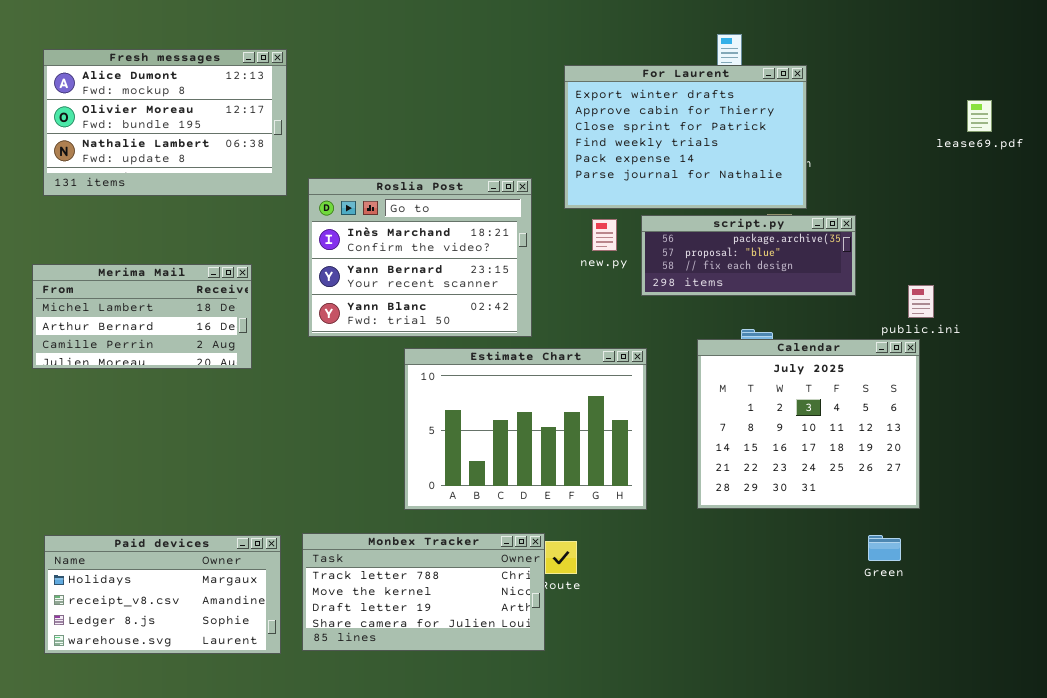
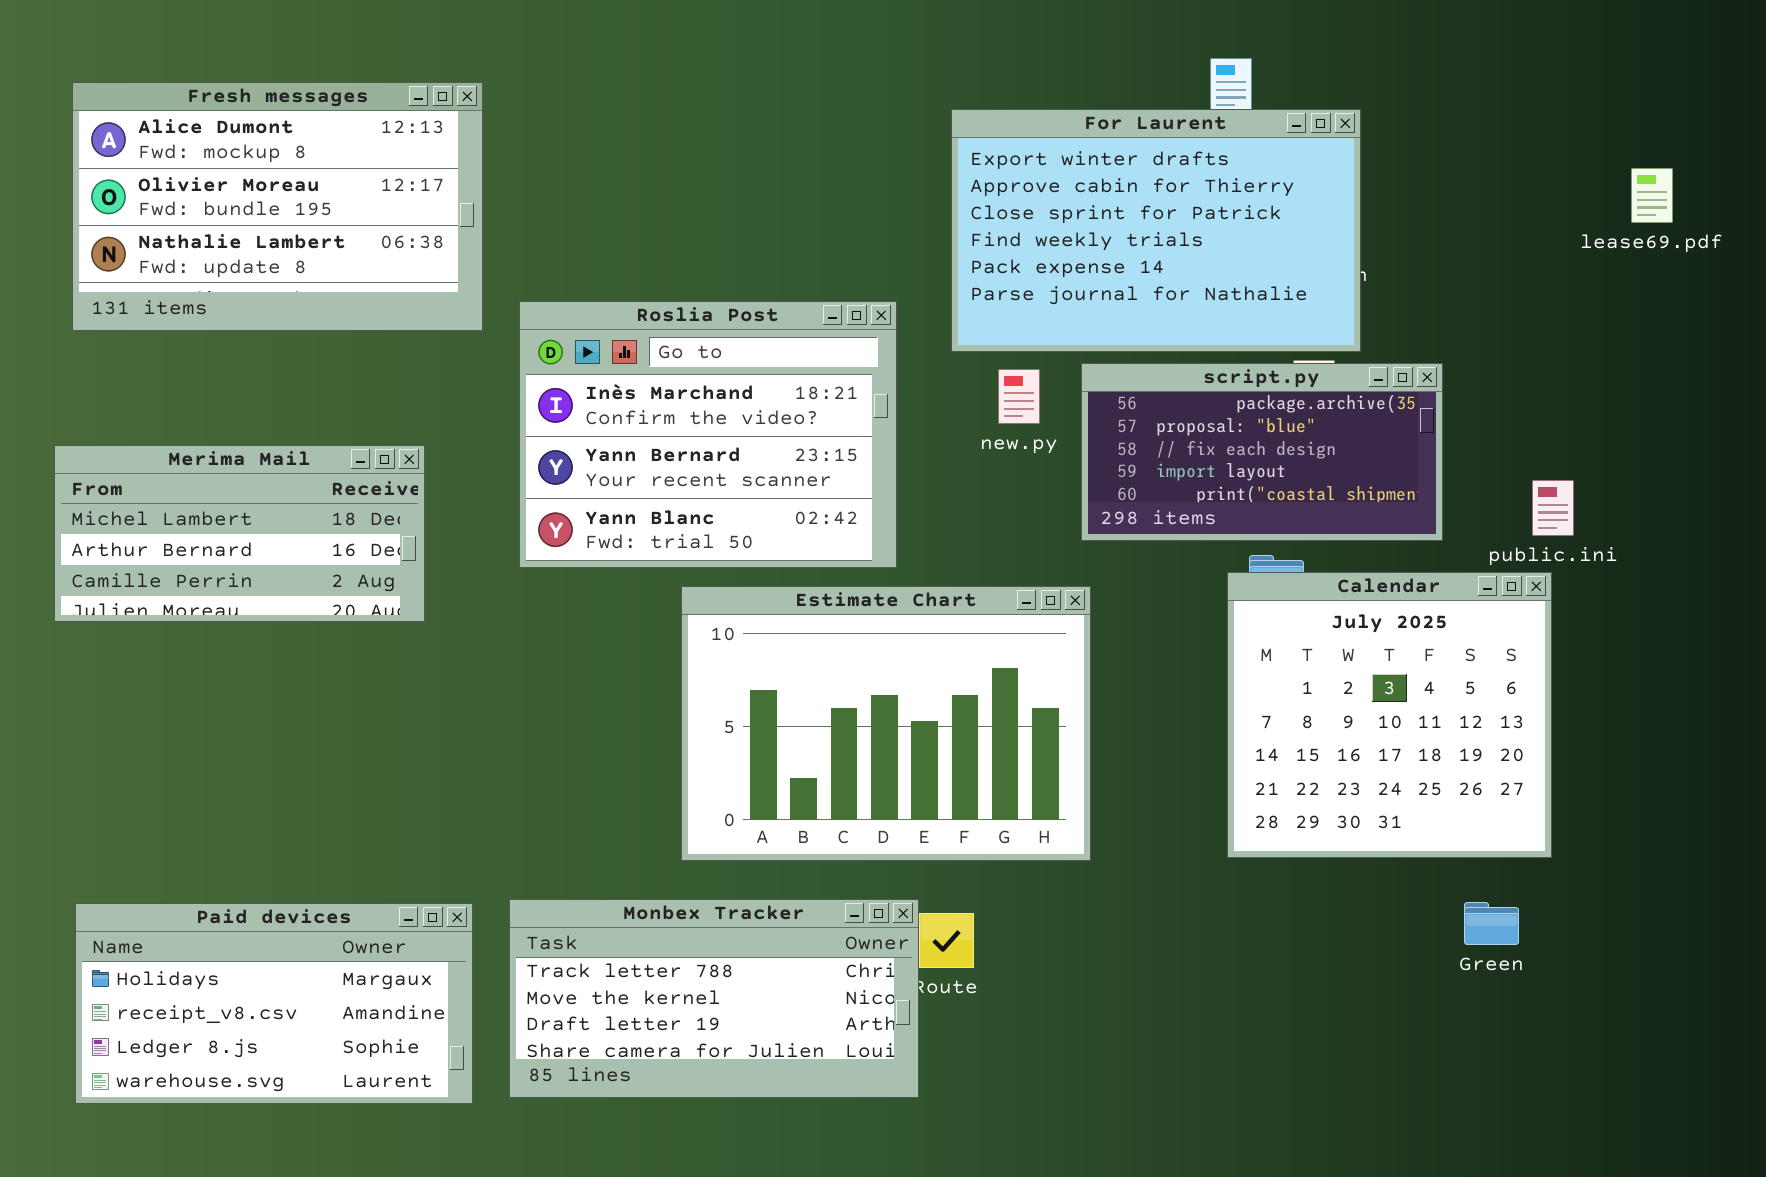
script.py: [641,215,856,296] -> [1081,363,1443,541], resized
Calendar: [697,339,920,509] -> [1227,572,1552,858], resized

